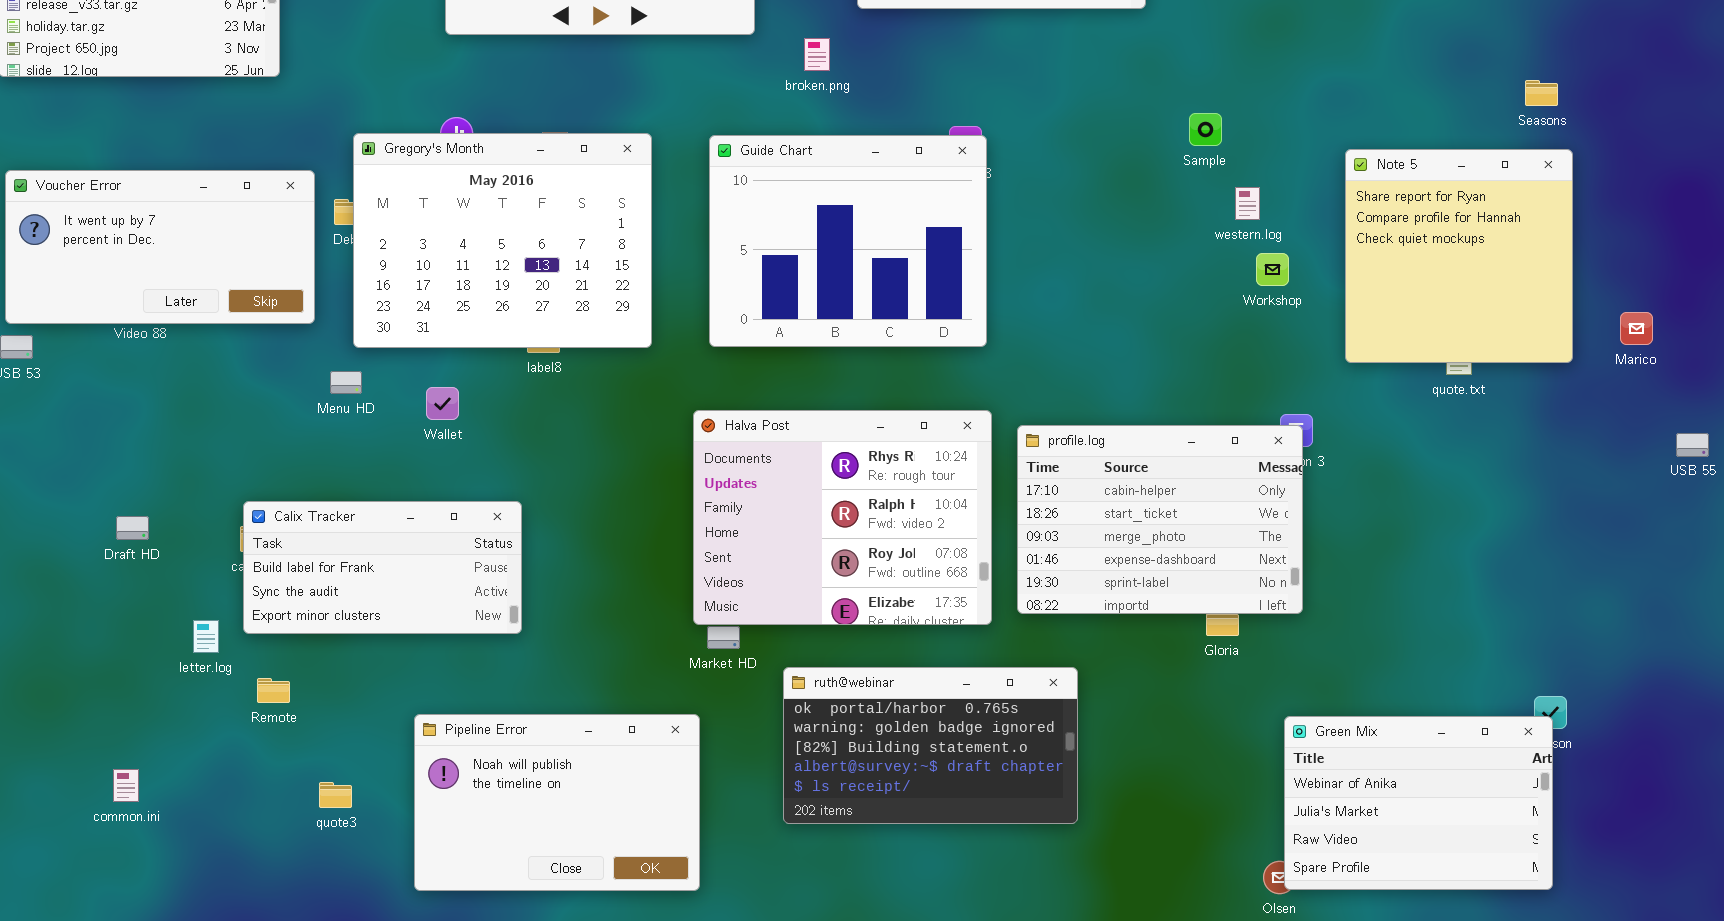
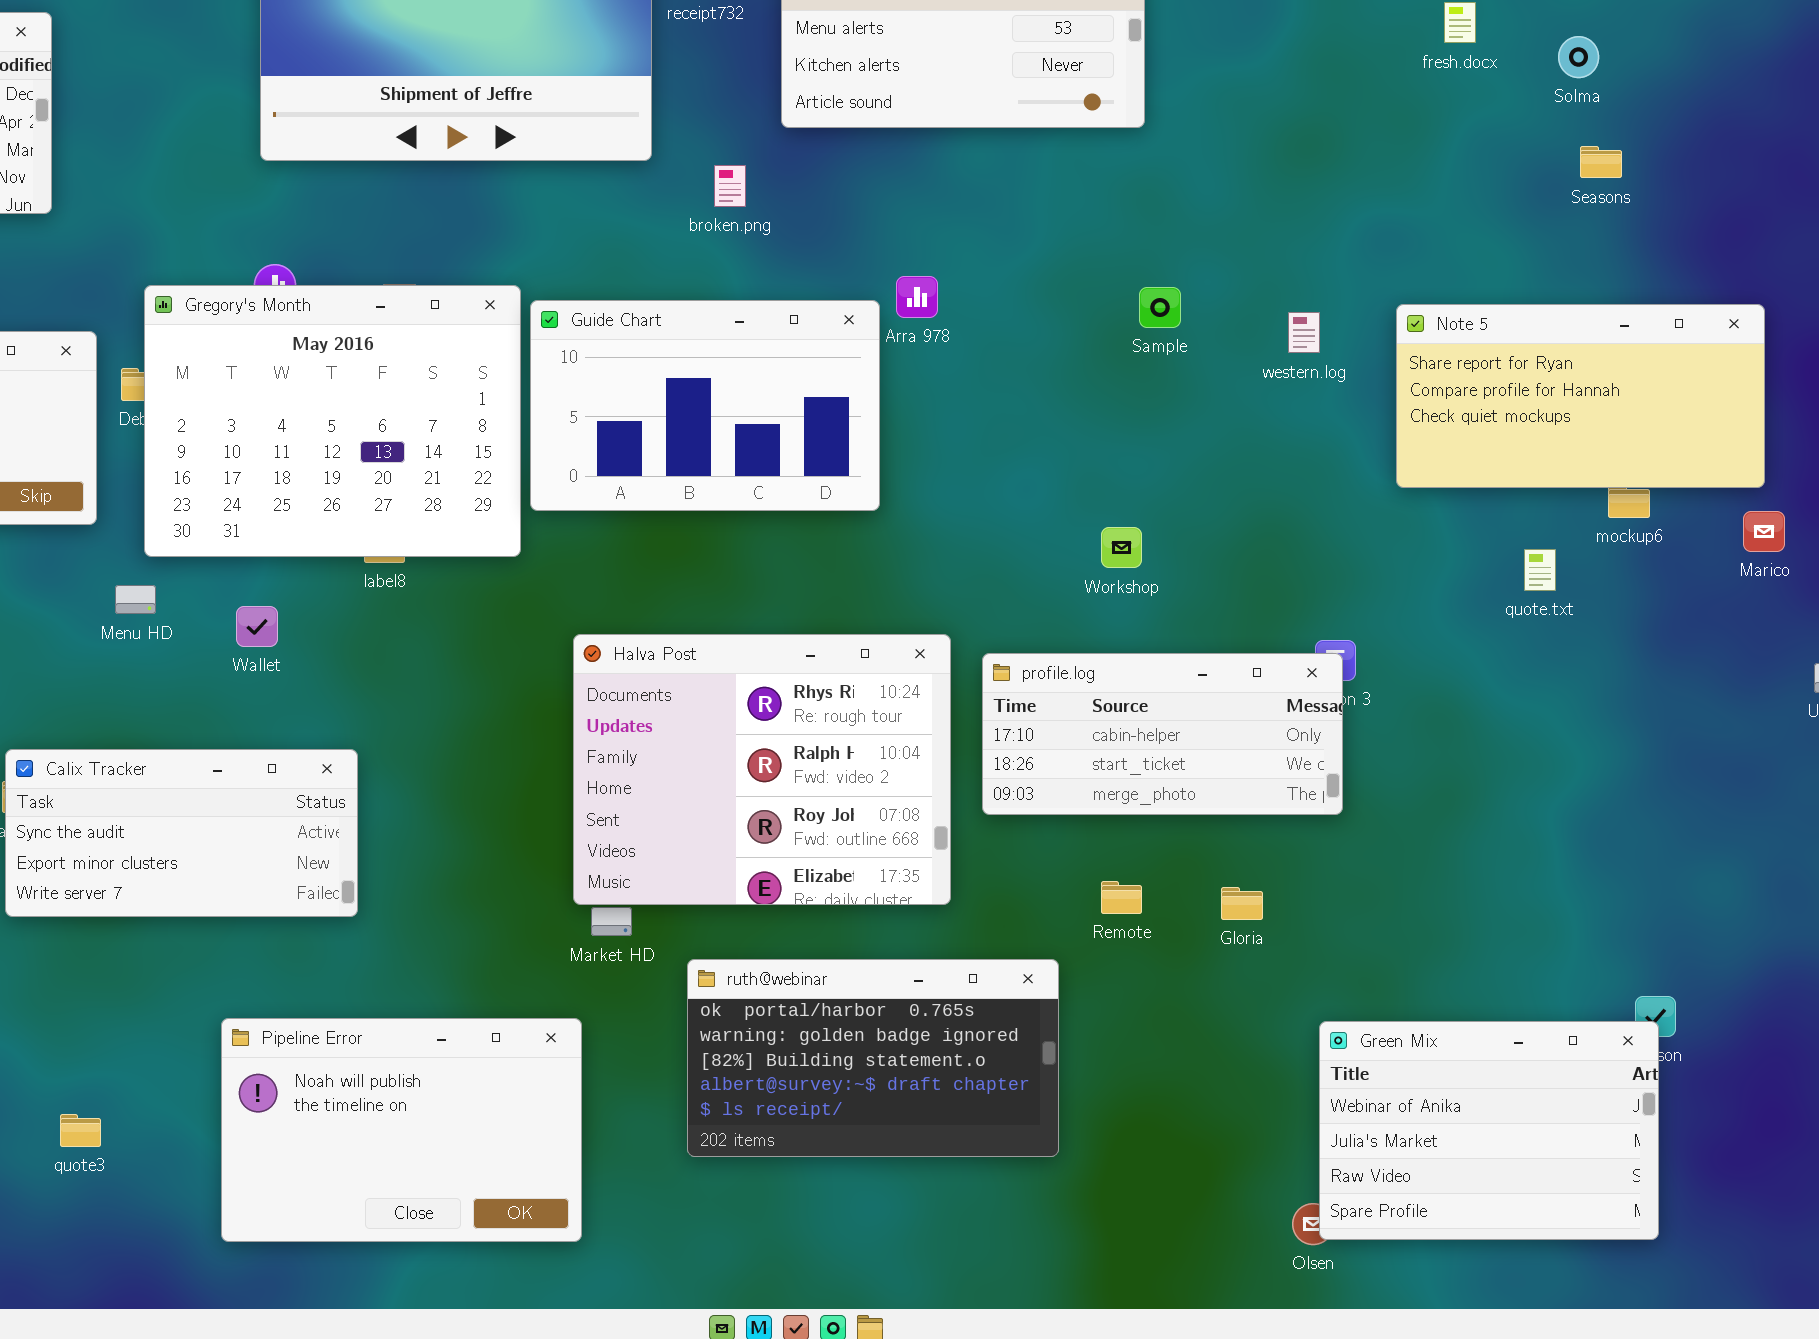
Seasons: [1525,80,1558,106] -> [1580,146,1622,178], moved
Sample: [1189,113,1222,146] -> [1139,287,1181,328], moved
Guide Chart: [709,135,987,347] -> [530,300,880,511], moved, resized
Note 5: [1345,149,1573,363] -> [1396,304,1765,488], resized
western.log: [1235,187,1260,220] -> [1288,312,1320,353], moved
Workshop: [1256,253,1289,286] -> [1101,527,1142,568], moved
profile.log: [1017,425,1303,614] -> [982,653,1343,815], resized
Calix Tracker: [243,501,522,634] -> [5,749,358,917], scrolled down 1 row
Remote: [257,678,290,703] -> [1101,881,1142,914], moved
quote3: [319,782,352,808] -> [60,1114,101,1147], moved

